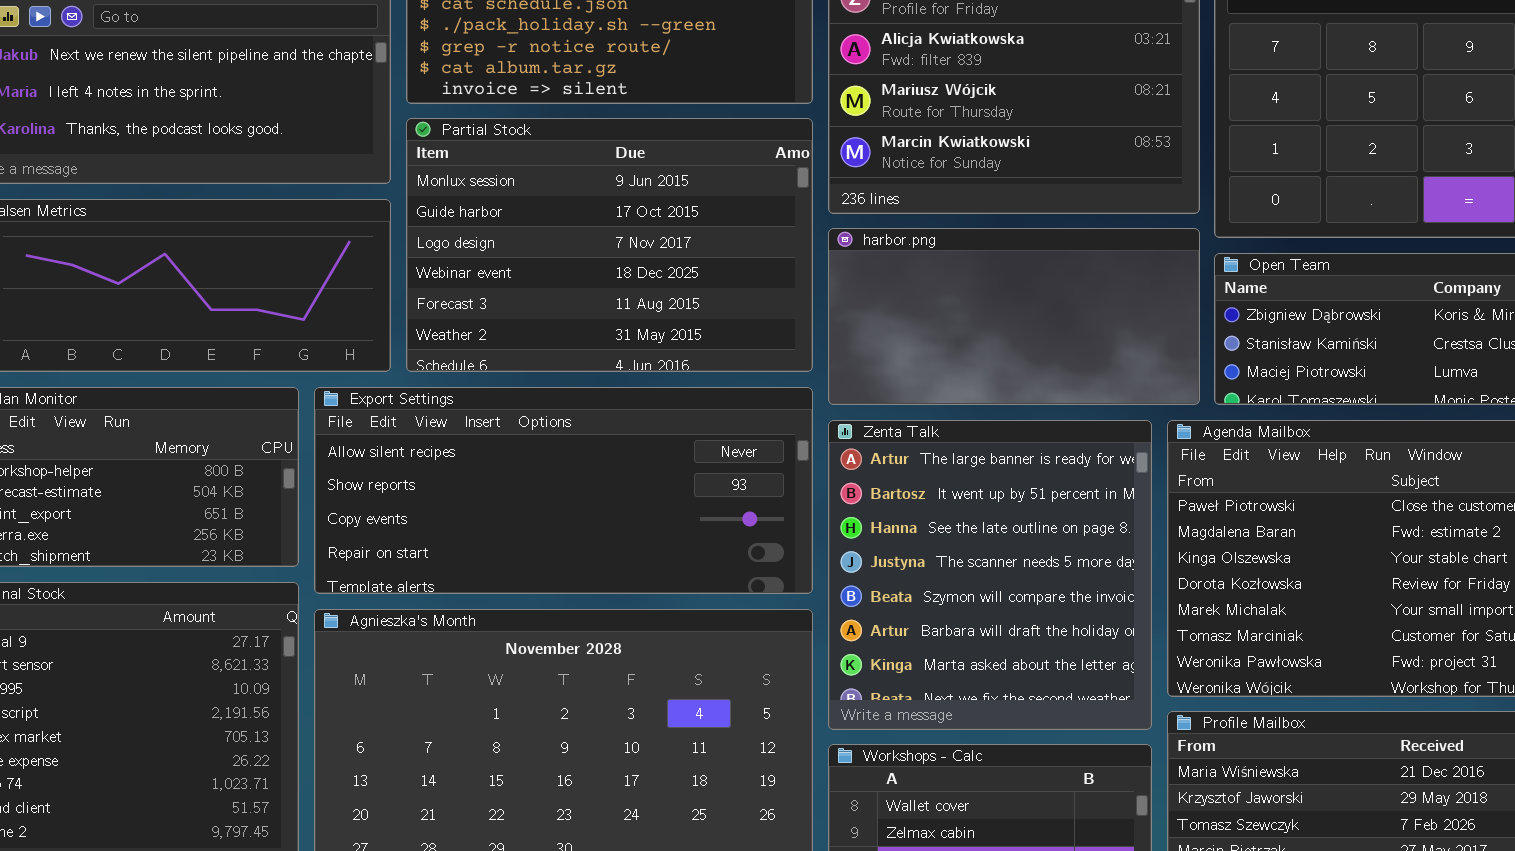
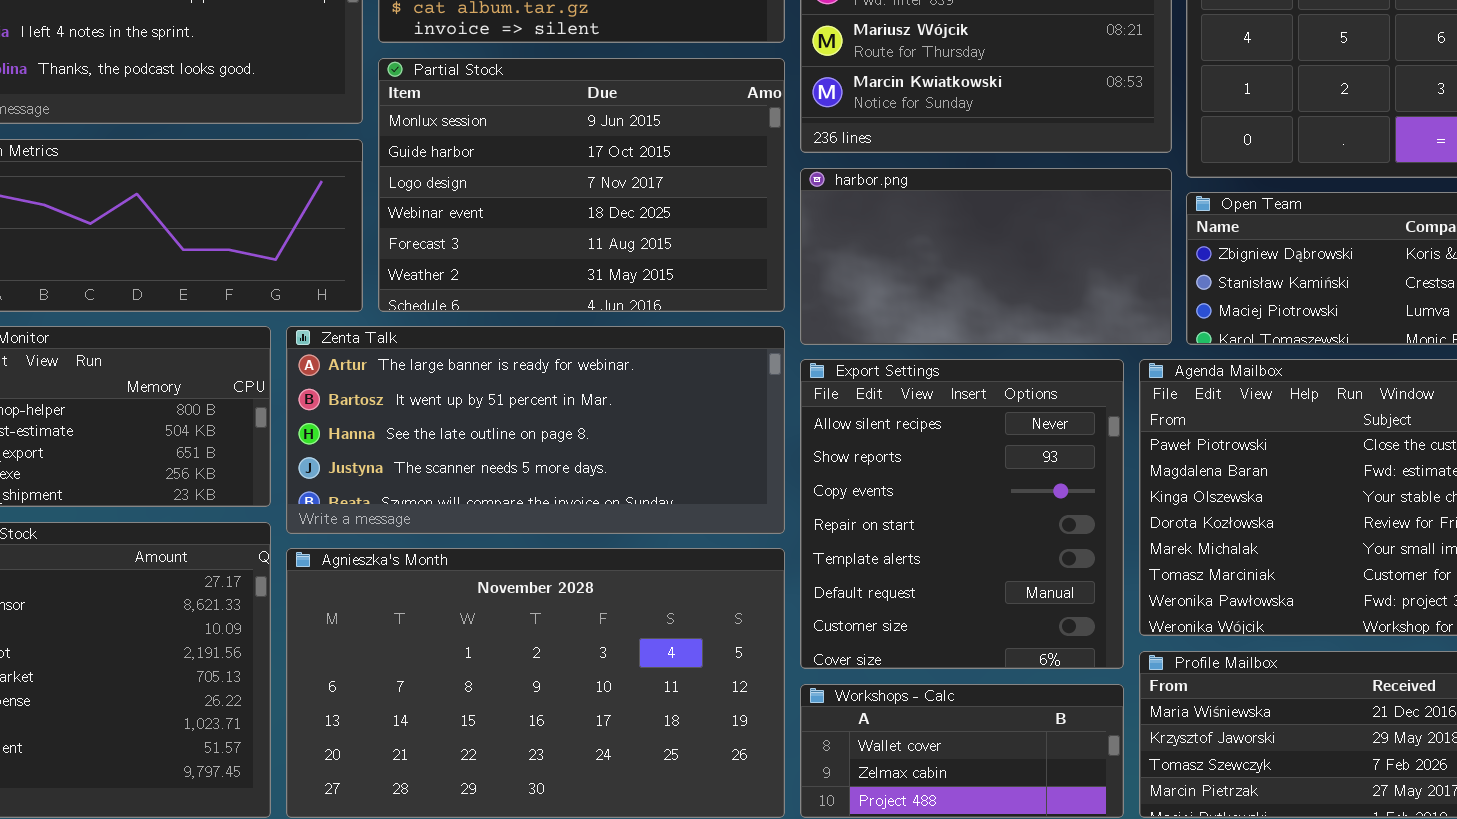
Export Settings: [314,387,813,594] -> [800,359,1124,669], moved, resized
Zenta Talk: [828,420,1152,730] -> [286,326,785,534], moved, resized

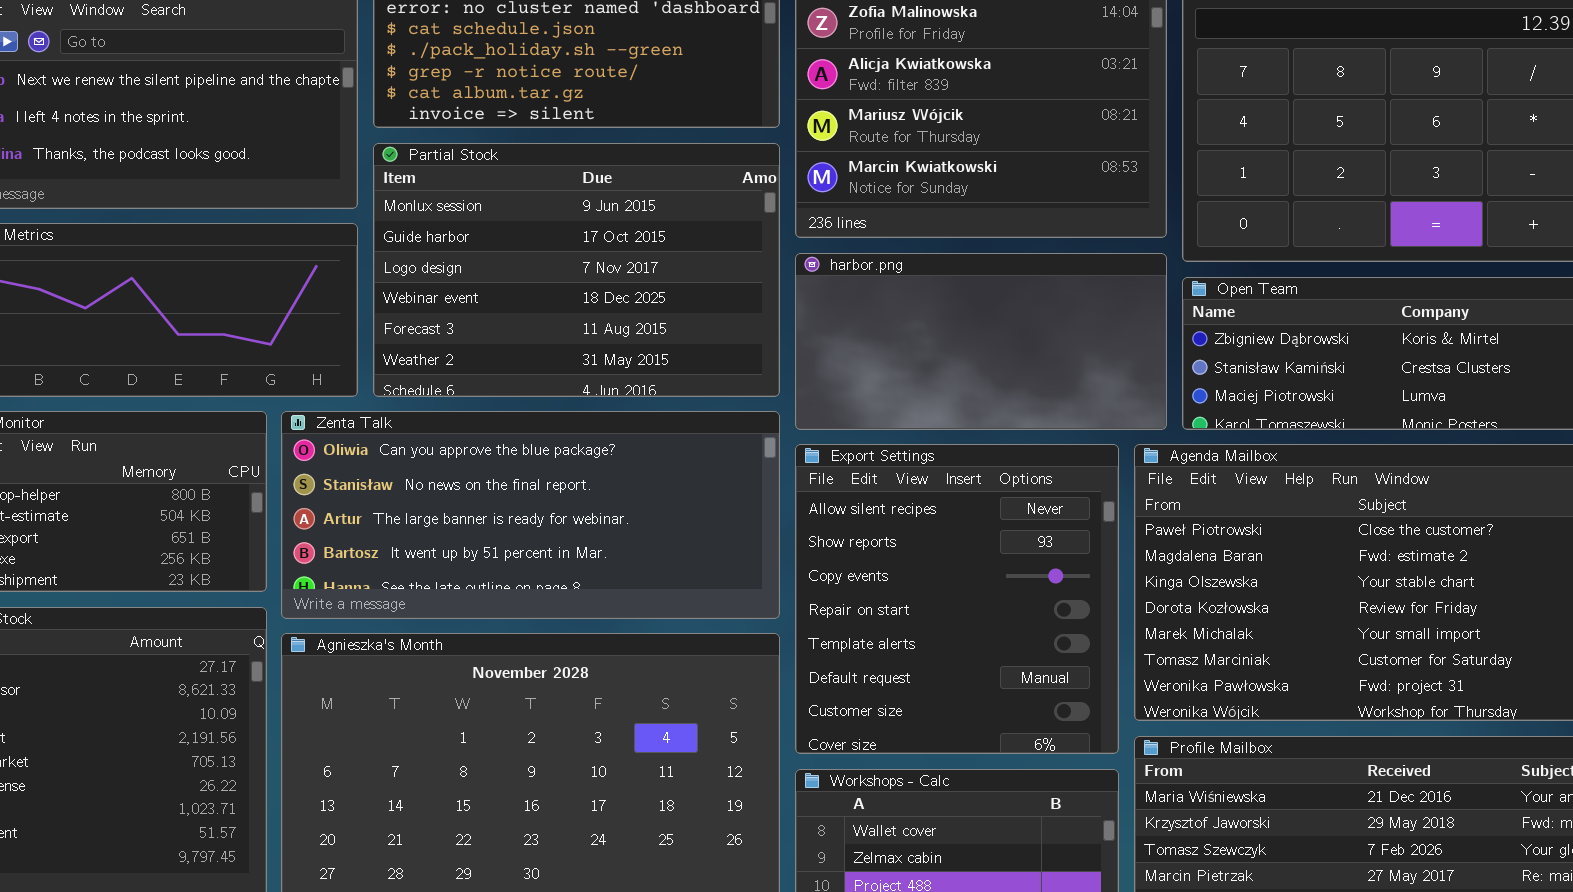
Zenta Talk: [286,326,785,534] -> [281,411,780,619], scrolled up 2 rows

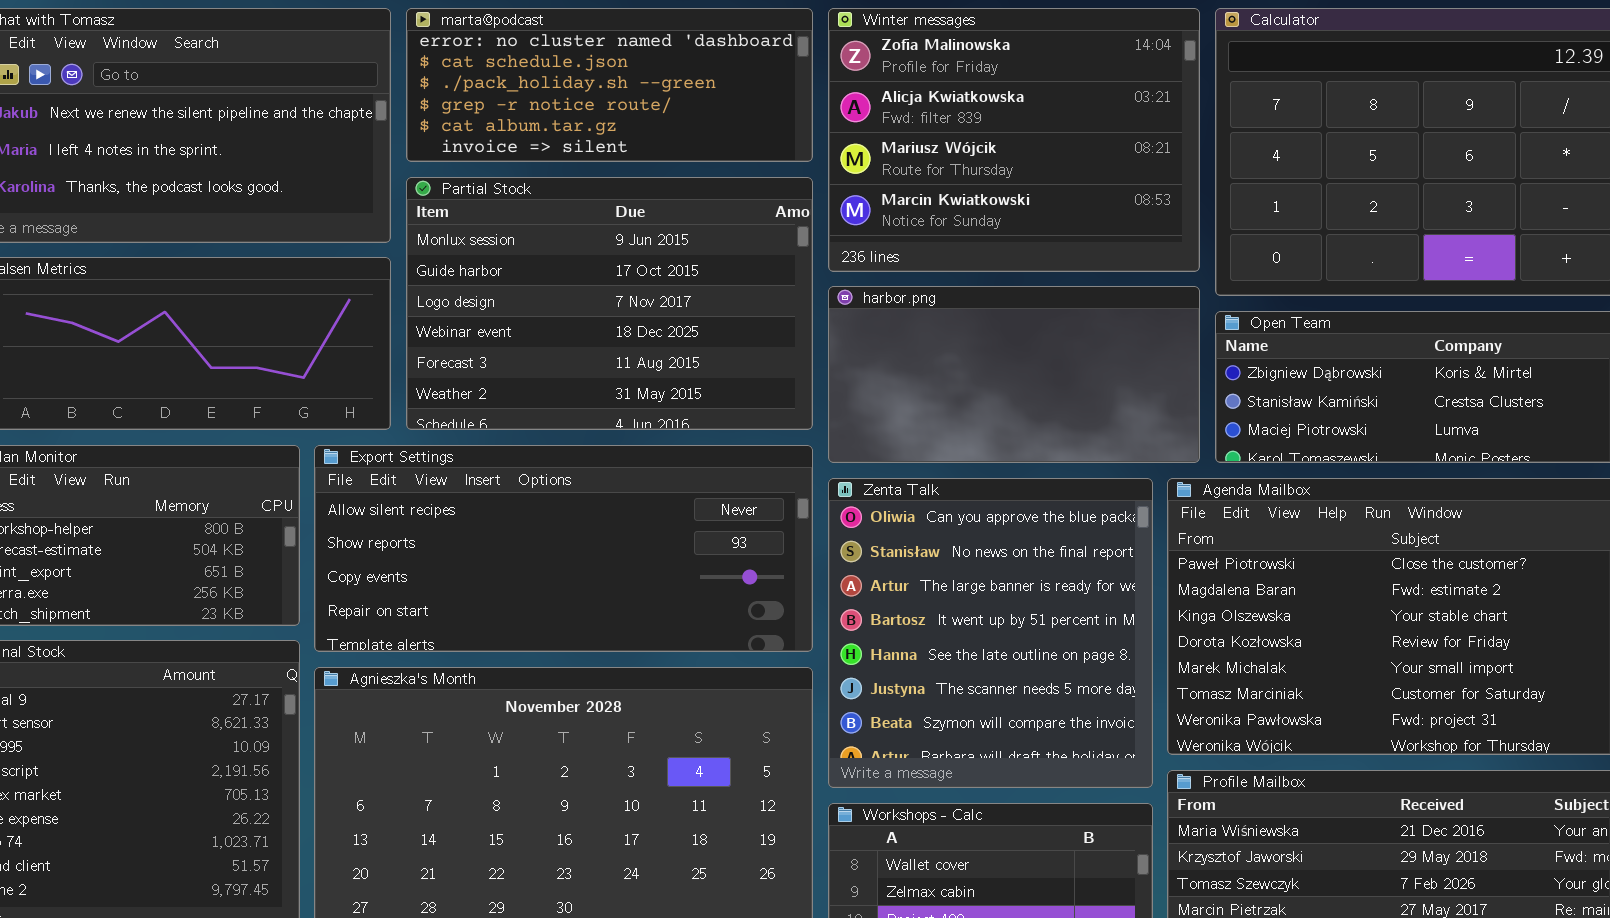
Zenta Talk: [281,411,780,619] -> [828,478,1153,788], moved, resized
Export Settings: [795,444,1119,754] -> [314,445,813,652], moved, resized

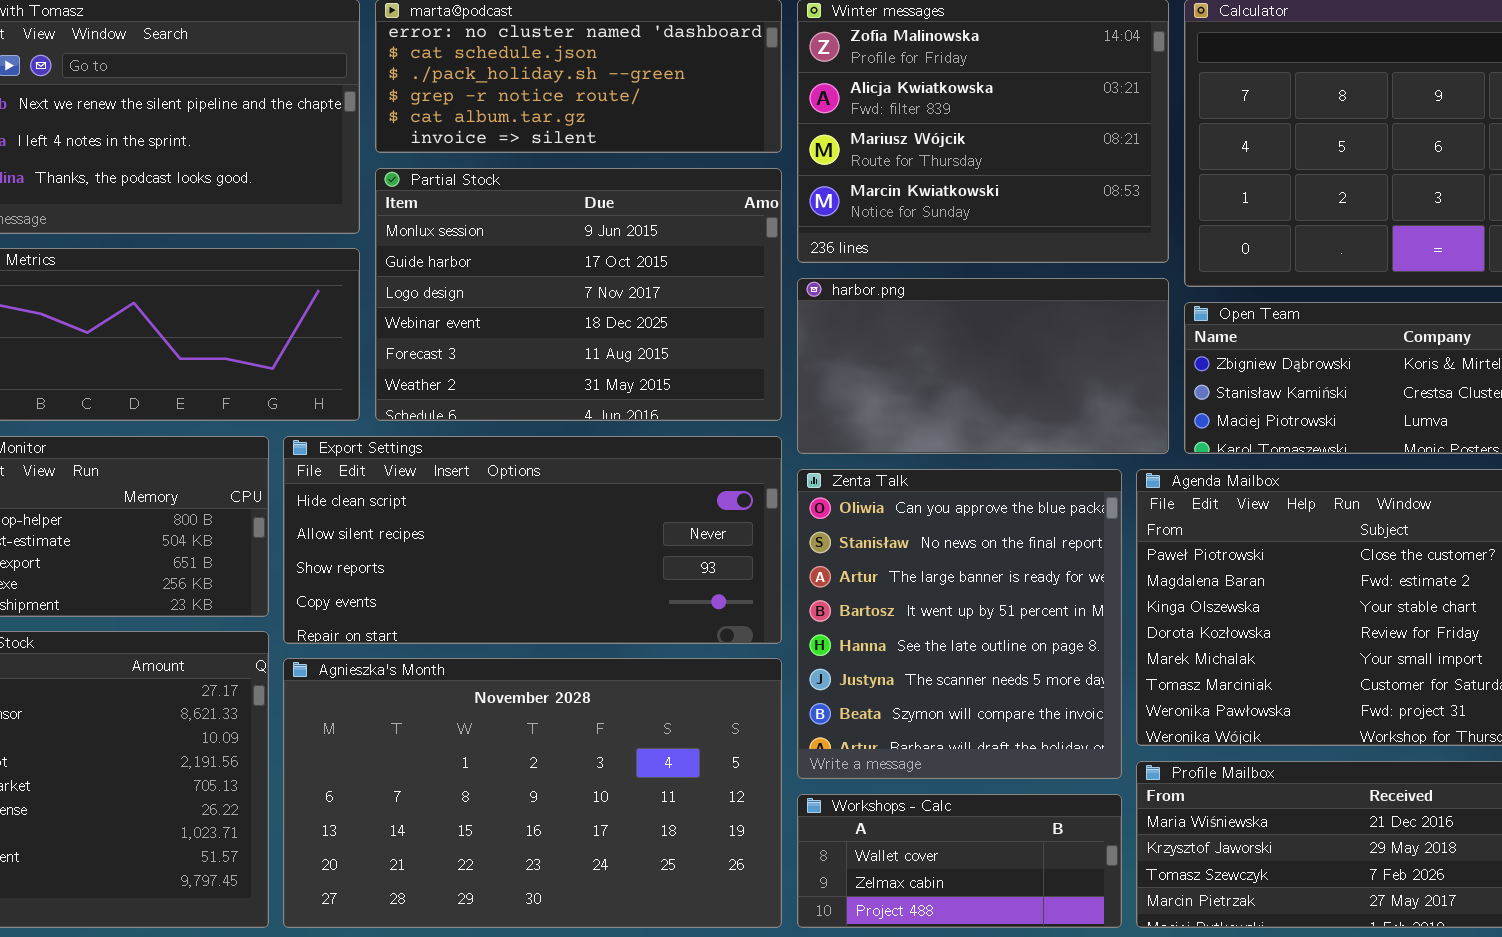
Export Settings: [314,445,813,652] -> [283,436,782,644], scrolled up 1 row

